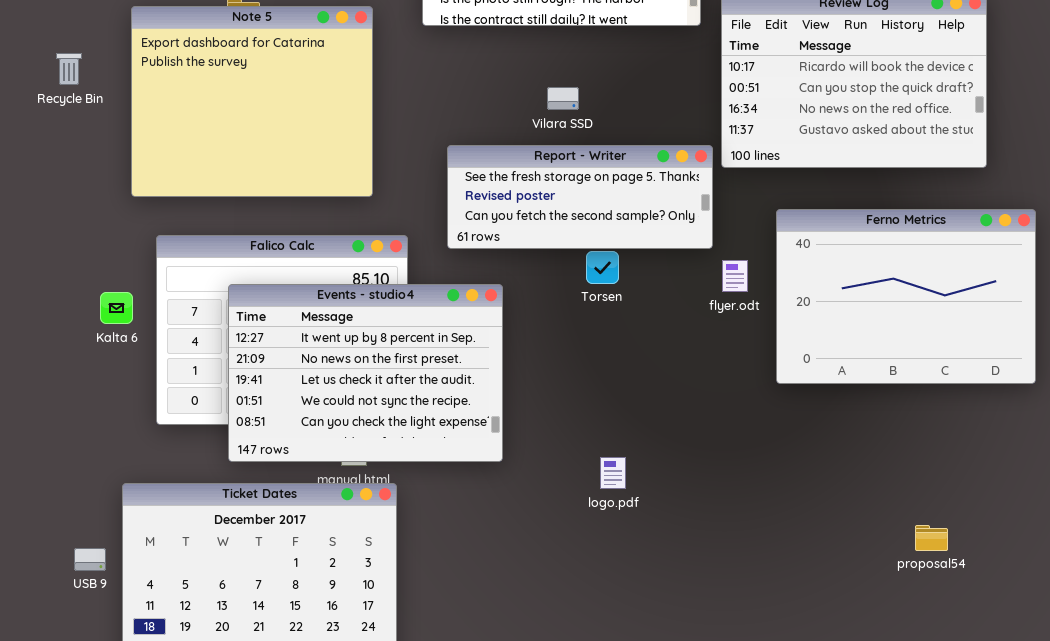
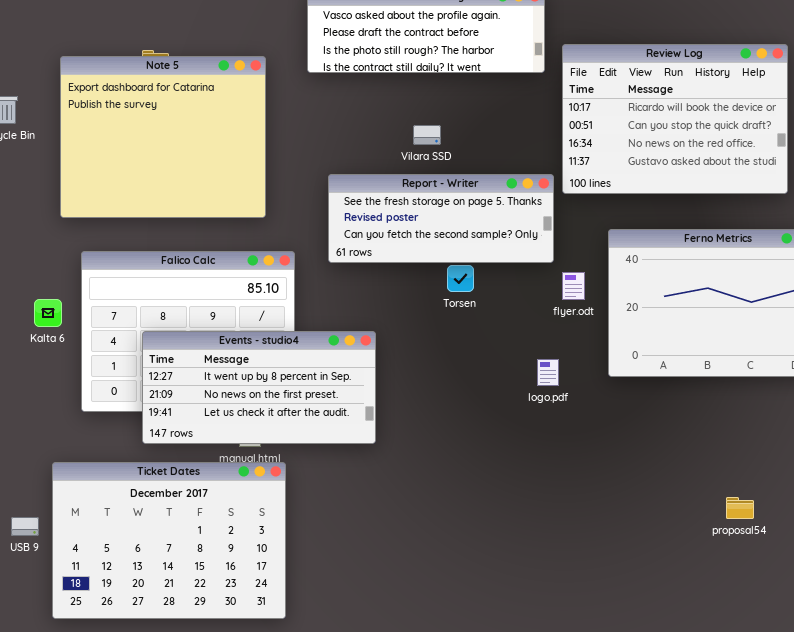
Events - studio4: [228,284,503,462] -> [142,331,376,444], resized
logo.pdf: [600,457,626,489] -> [537,359,559,386], moved

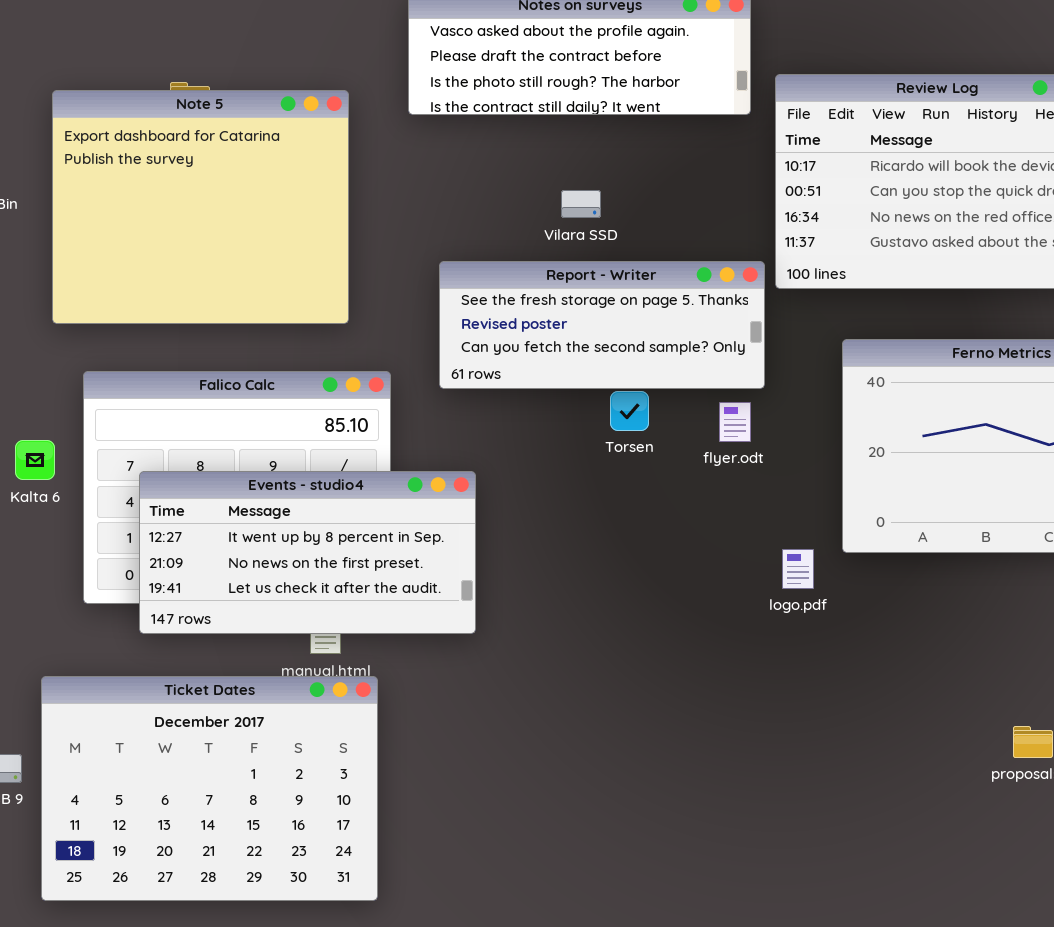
flyer.odt: [562,272,585,300] -> [719,402,751,442], moved
Events - studio4: [142,331,376,444] -> [139,471,476,634], moved
logo.pdf: [537,359,559,386] -> [782,549,814,589], moved

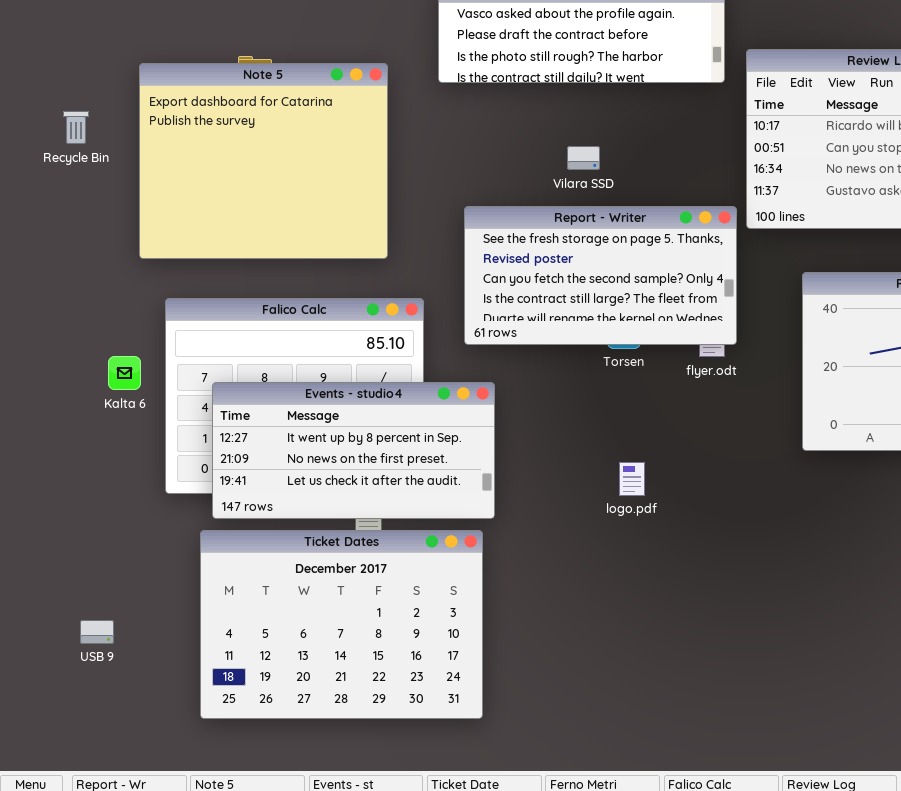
Report - Writer: [439,261,765,389] -> [464,206,737,345], resized
logo.pdf: [782,549,814,589] -> [619,462,645,496], moved
Ticket Dates: [41,676,378,901] -> [200,530,483,719], moved

